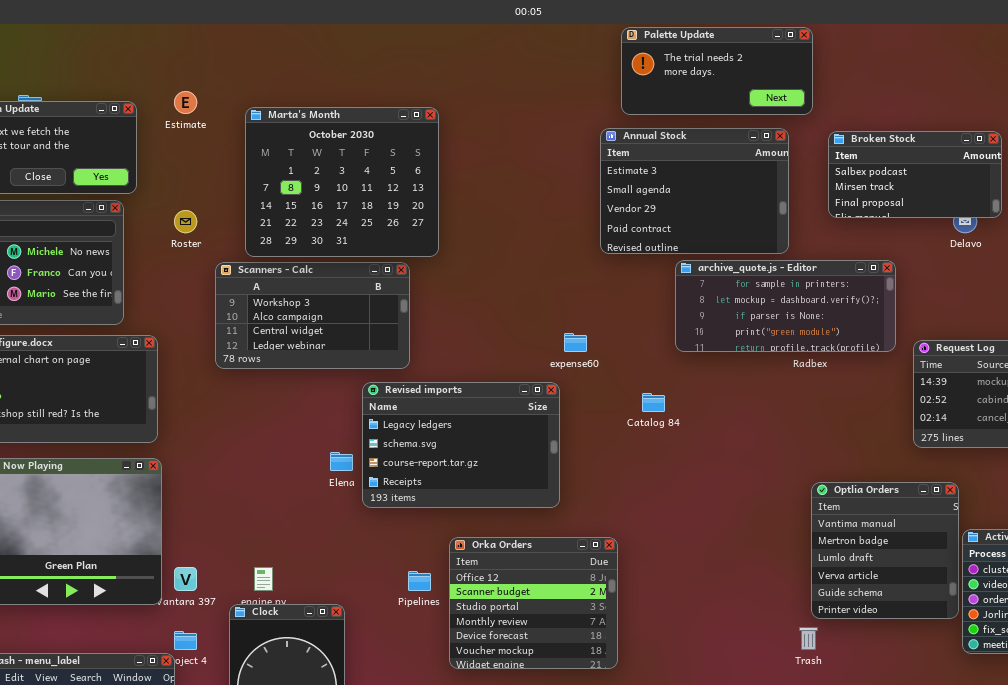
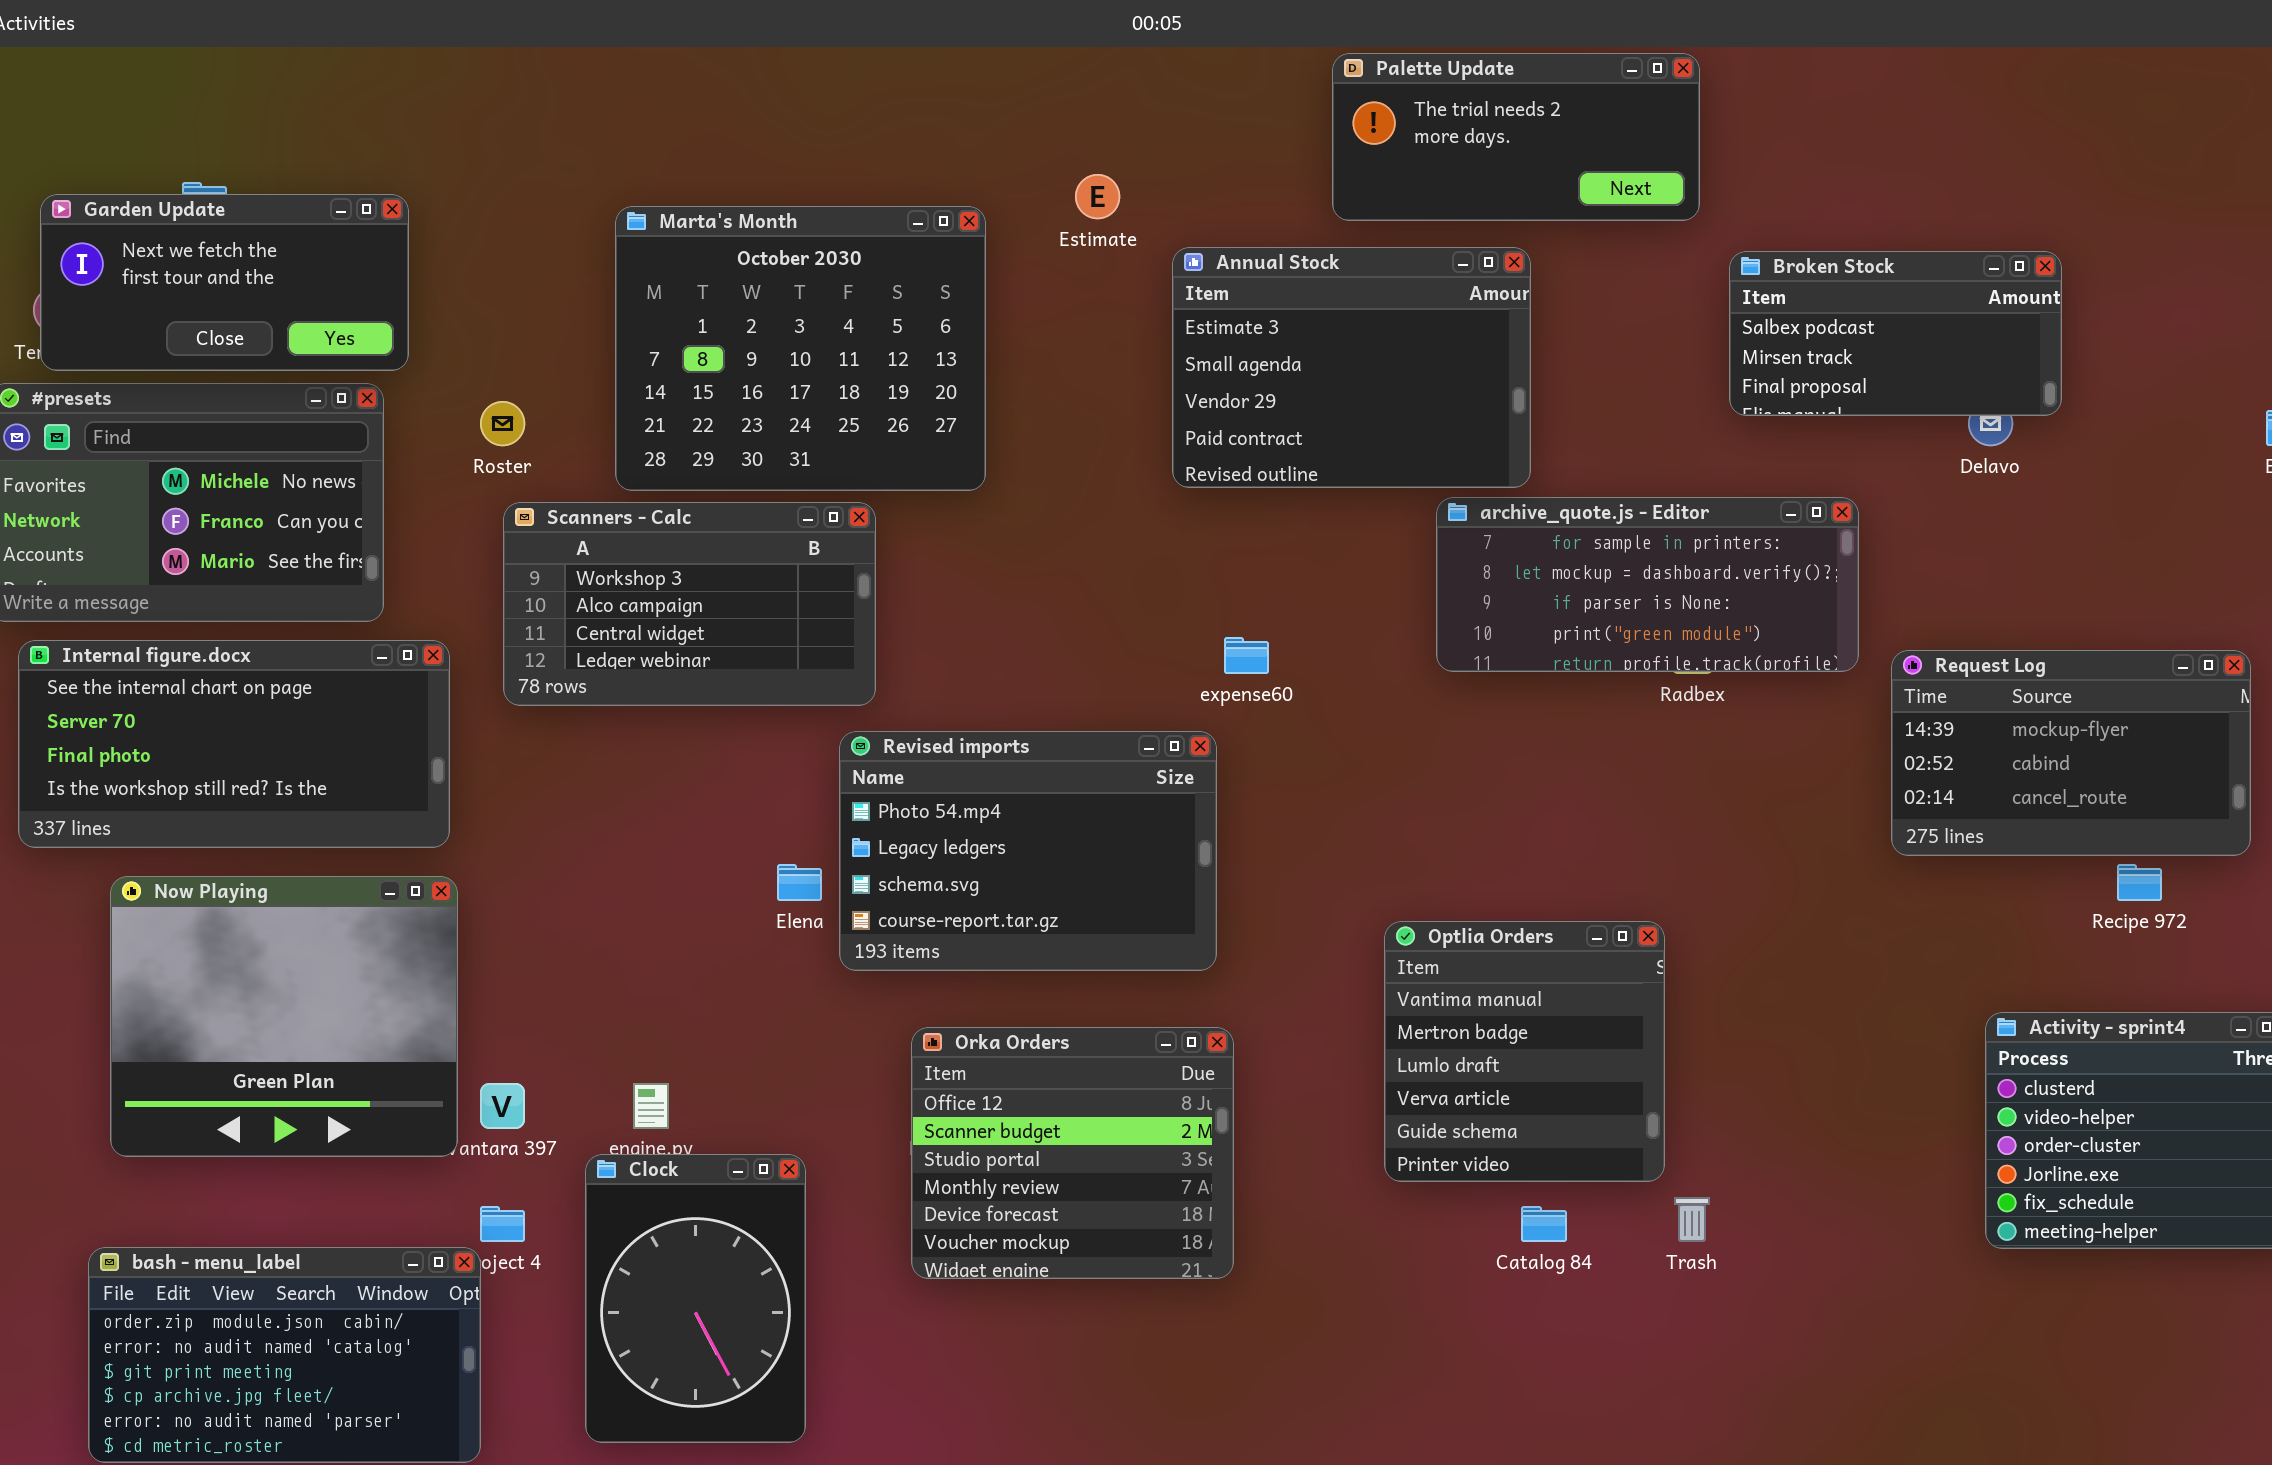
Estimate: [174,91,197,114] -> [1075,174,1120,219], moved
Annual Stock: [600,128,789,254] -> [1172,247,1531,488], moved
Scanners - Calc: [215,262,410,369] -> [503,502,876,706], moved
Revised imports: [362,382,560,508] -> [839,731,1217,971], scrolled up 1 row
Catalog 84: [642,393,665,412] -> [1521,1206,1567,1242], moved
Optlia Orders: [811,482,959,619] -> [1384,921,1665,1182], moved
Orka Orders: [449,537,618,669] -> [911,1027,1234,1279], moved

